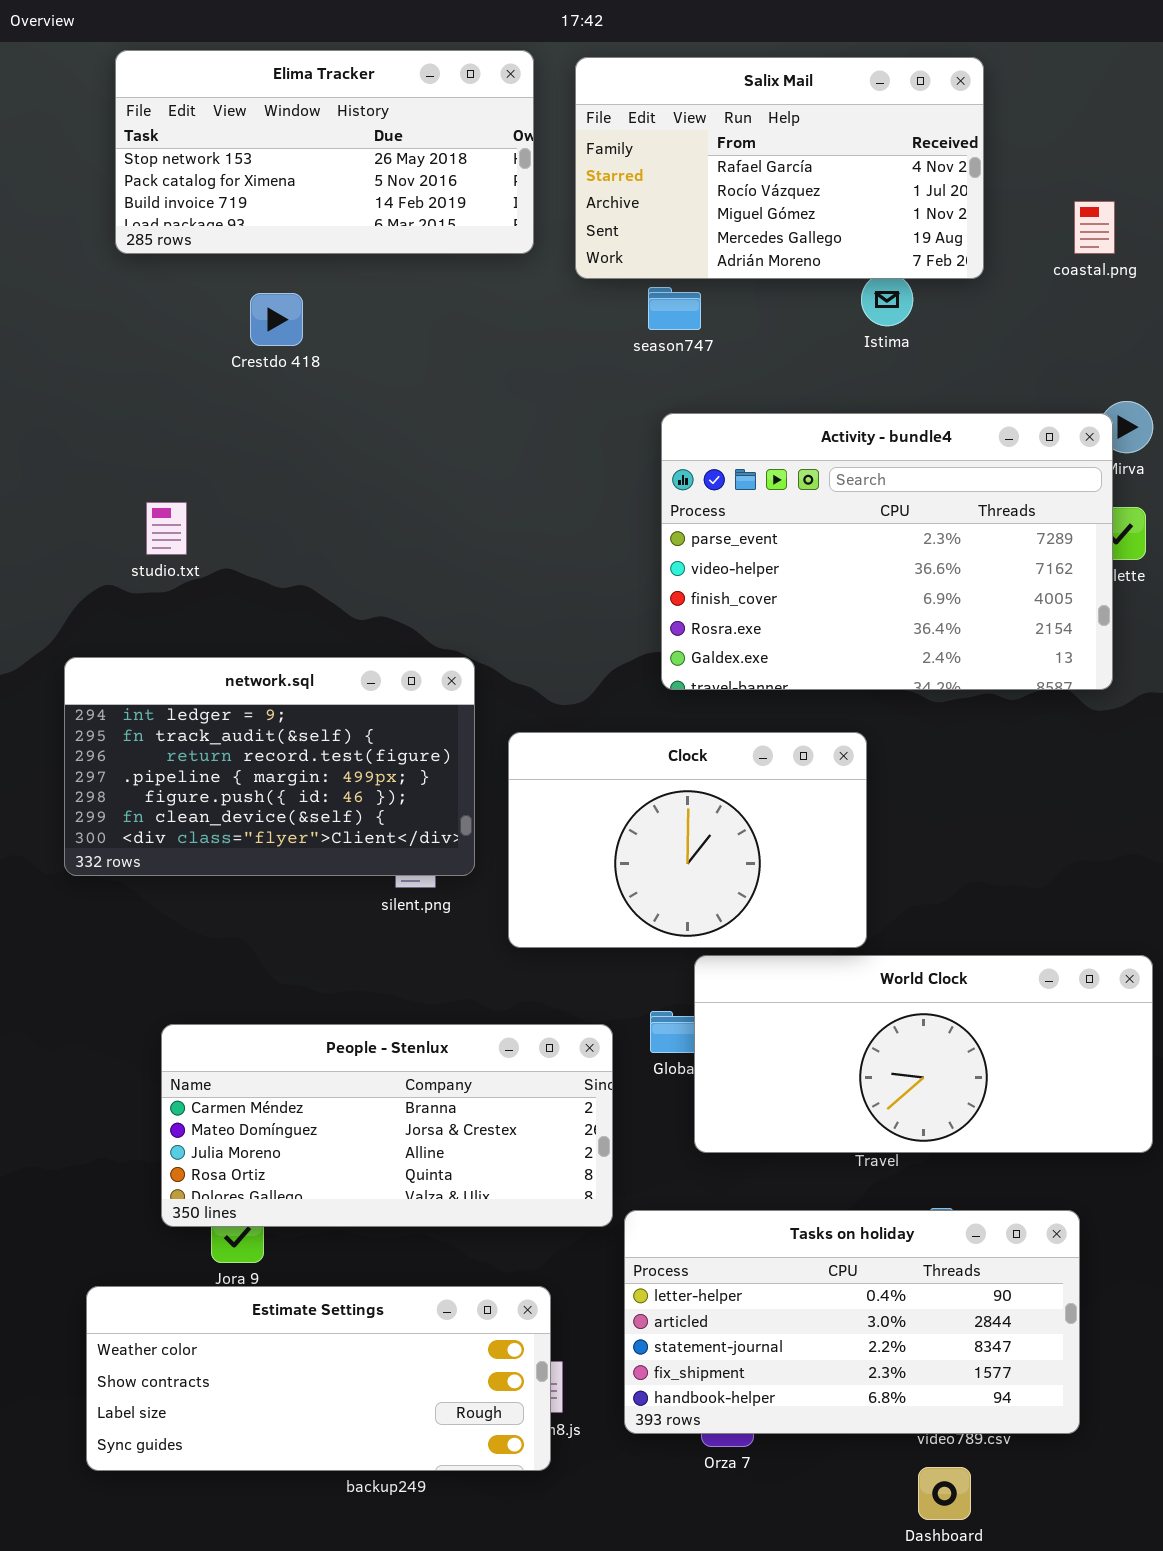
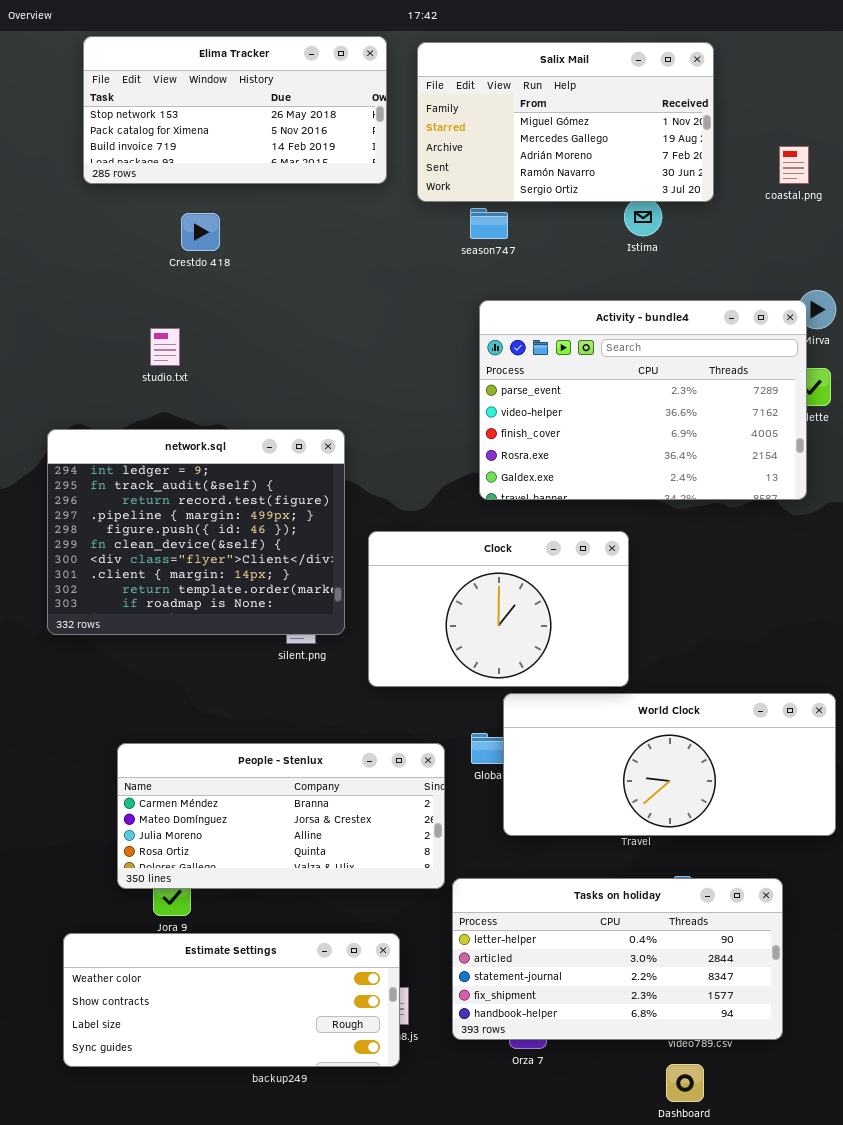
Salix Mail: [575,57,984,279] -> [417,42,714,202], scrolled down 2 rows
studio.txt: [146,502,187,555] -> [150,328,180,366], moved
network.sql: [64,657,475,876] -> [47,429,345,635], resized

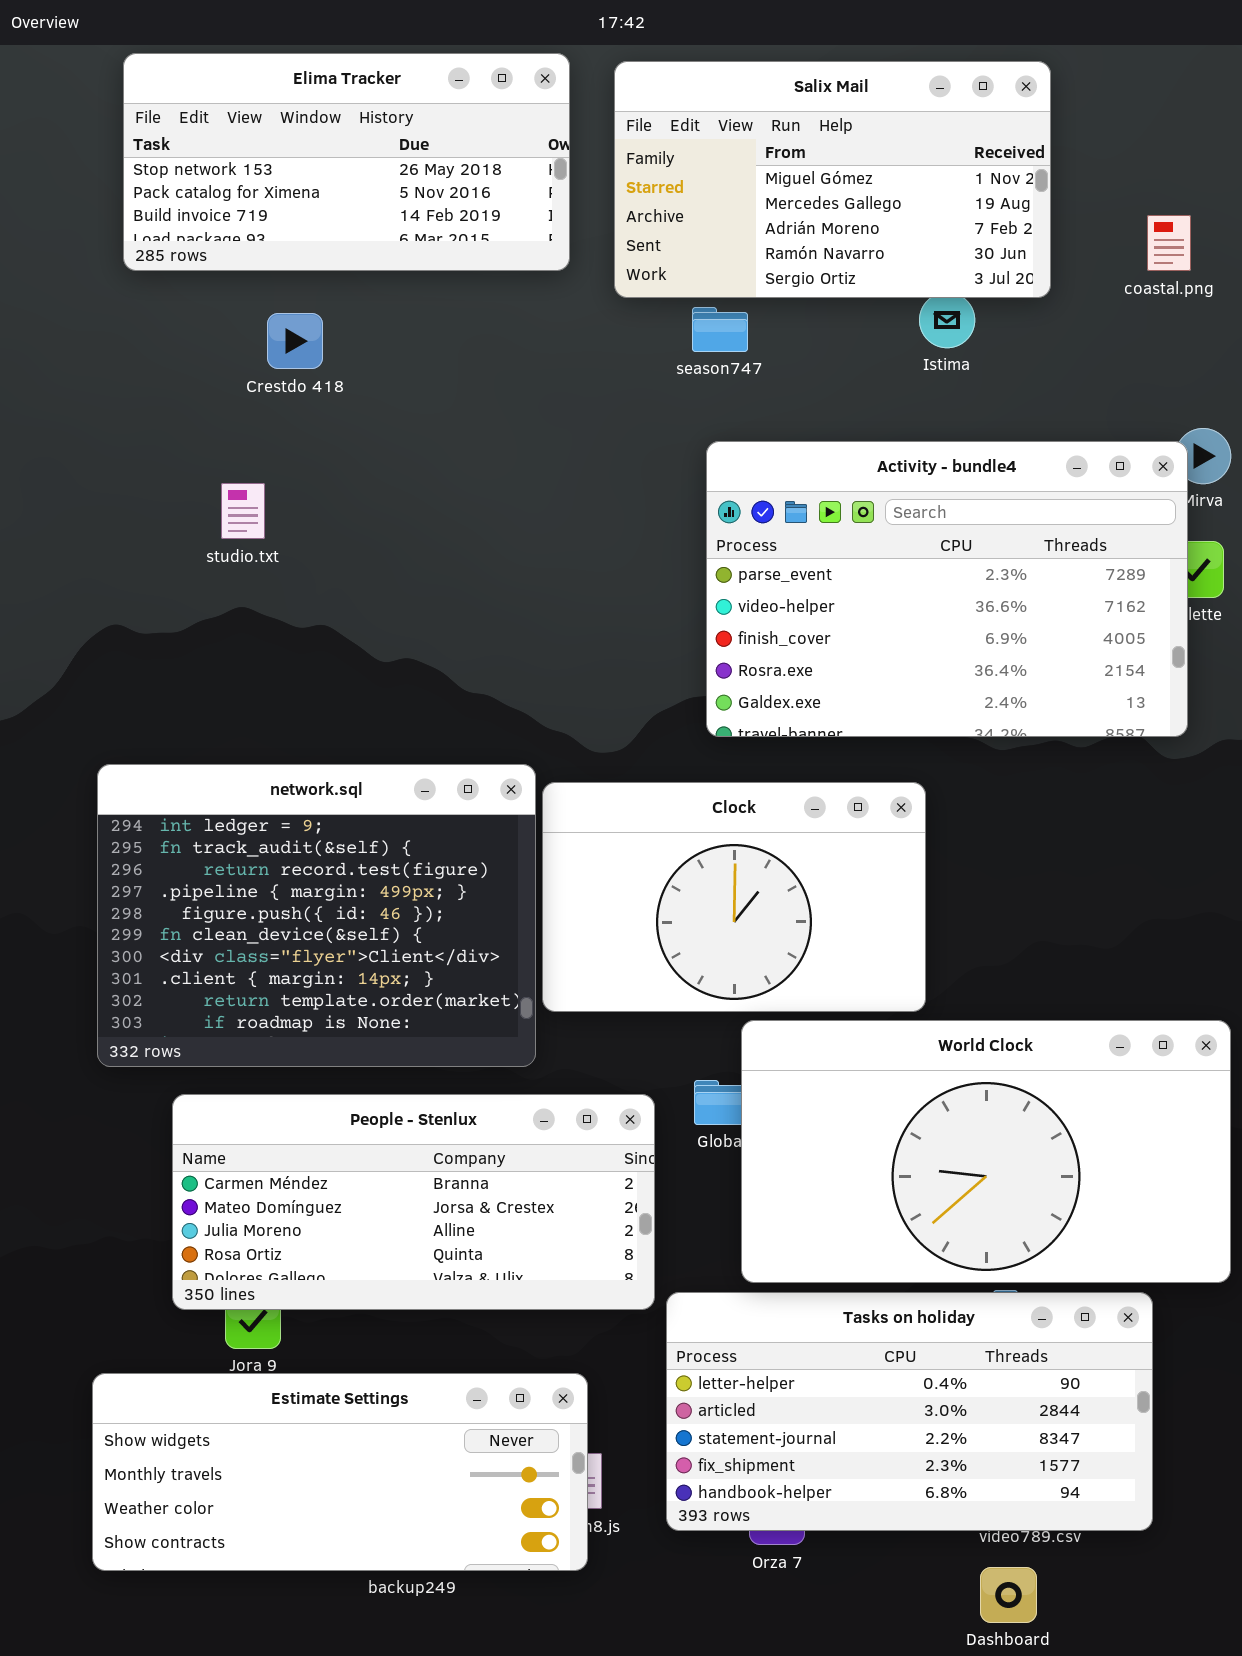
network.sql: [47,429,345,635] -> [97,764,536,1067], moved
World Clock: [503,693,836,836] -> [741,1020,1231,1283], resized
Estimate Settings: [63,933,400,1067] -> [92,1373,588,1571], scrolled up 2 rows

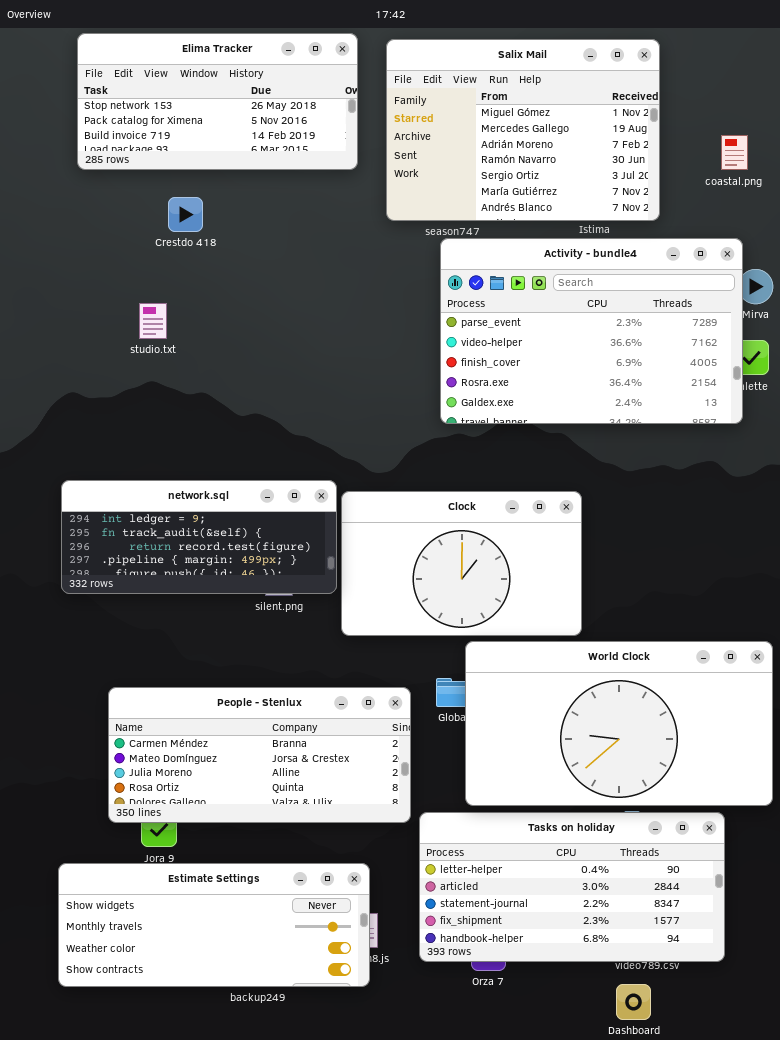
Salix Mail: [614,61,1051,298] -> [386,39,660,221], resized
Activity - bundle4: [706,441,1188,737] -> [440,238,743,424], moved
network.sql: [97,764,536,1067] -> [61,480,337,594], resized

